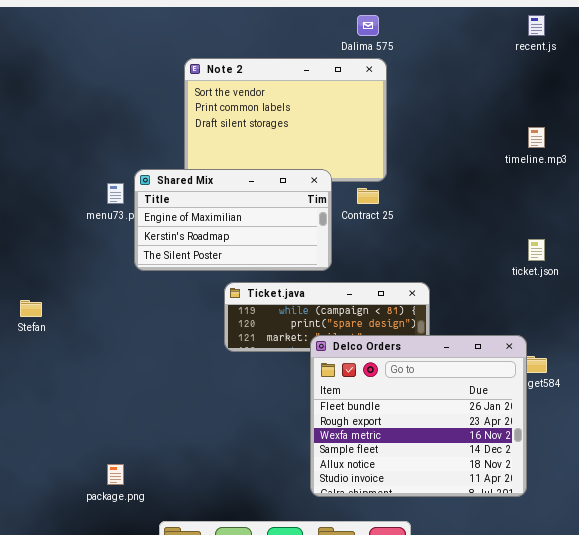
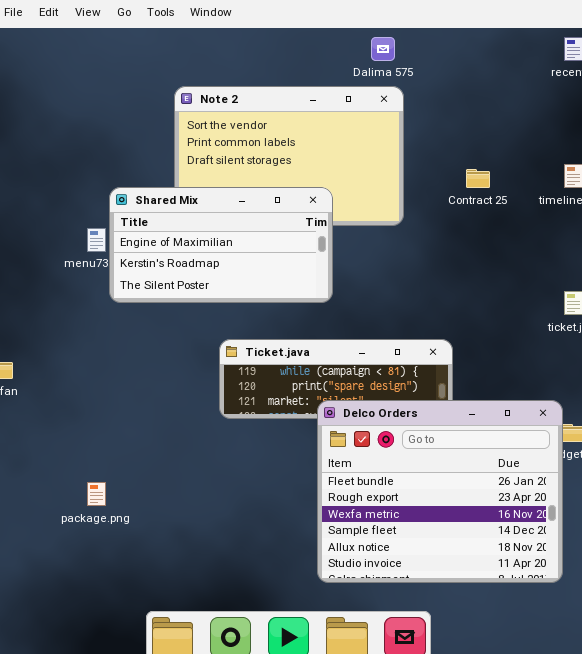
Shared Mix: [134,169,332,271] -> [109,187,333,303], moved
Contract 25: [357,188,379,204] -> [466,169,490,188], moved
package.png: [107,464,124,485] -> [87,482,106,506], moved

